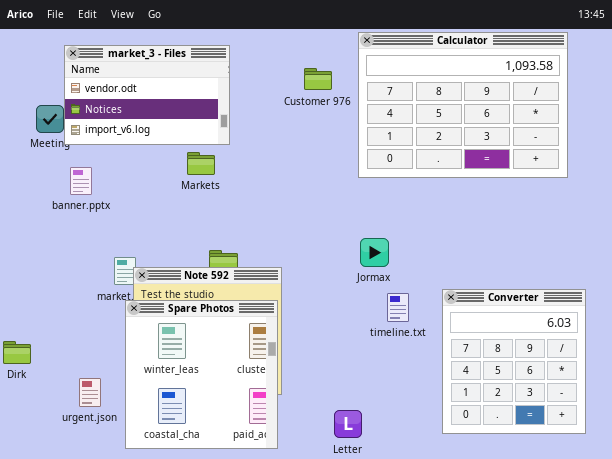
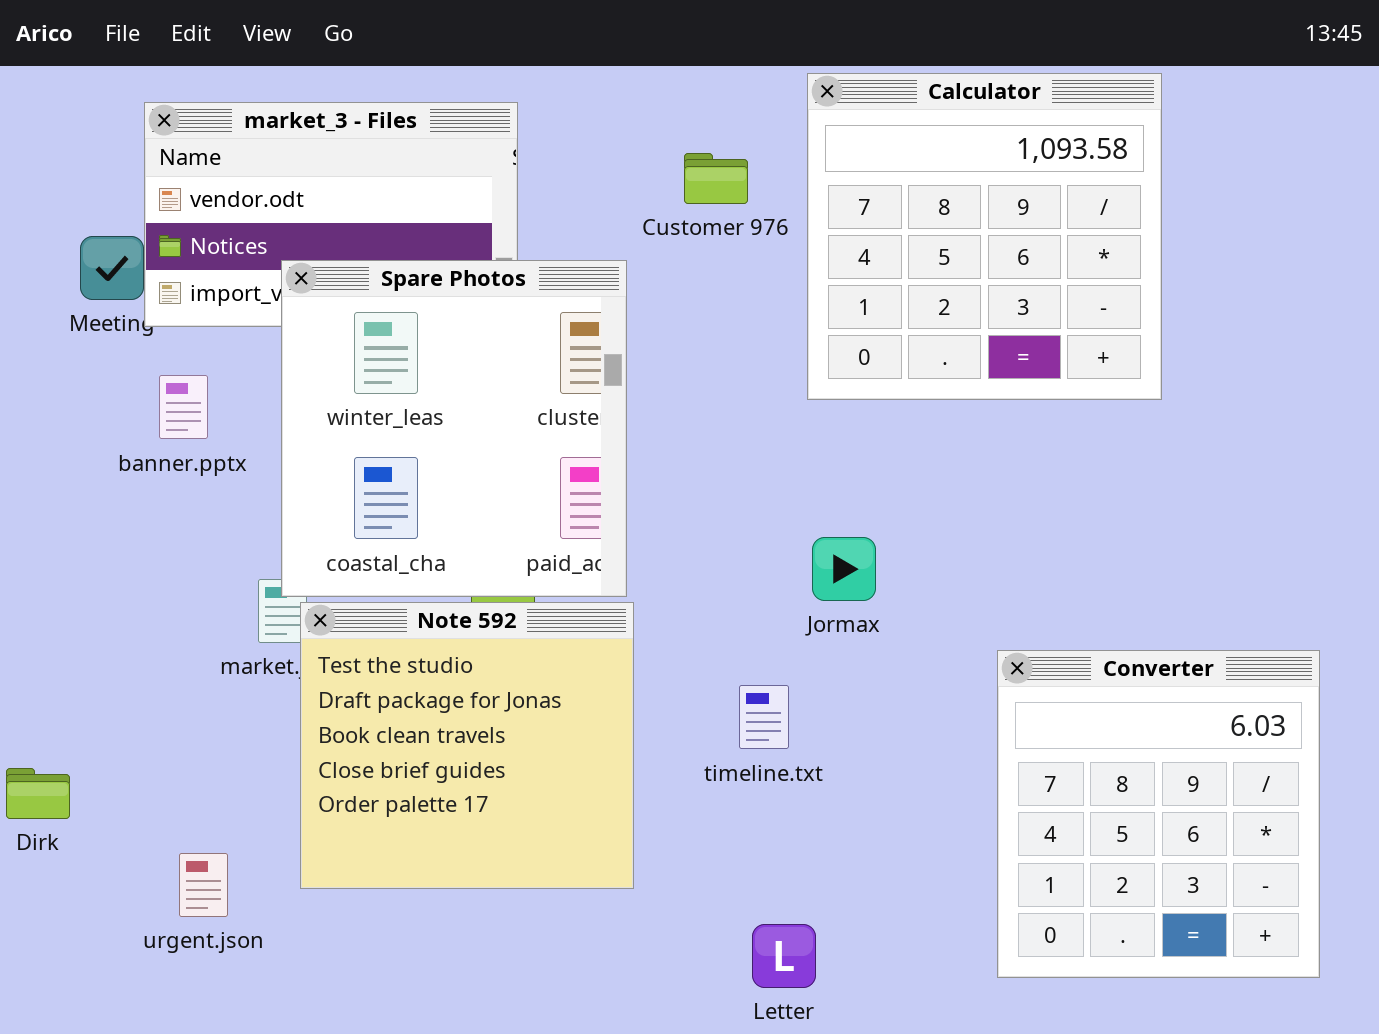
Calculator: [358,32,568,178] -> [807,73,1162,400], resized
timeline.txt: [387,293,409,322] -> [739,685,789,749], moved
Spare Photos: [125,300,278,449] -> [281,260,627,597], moved

